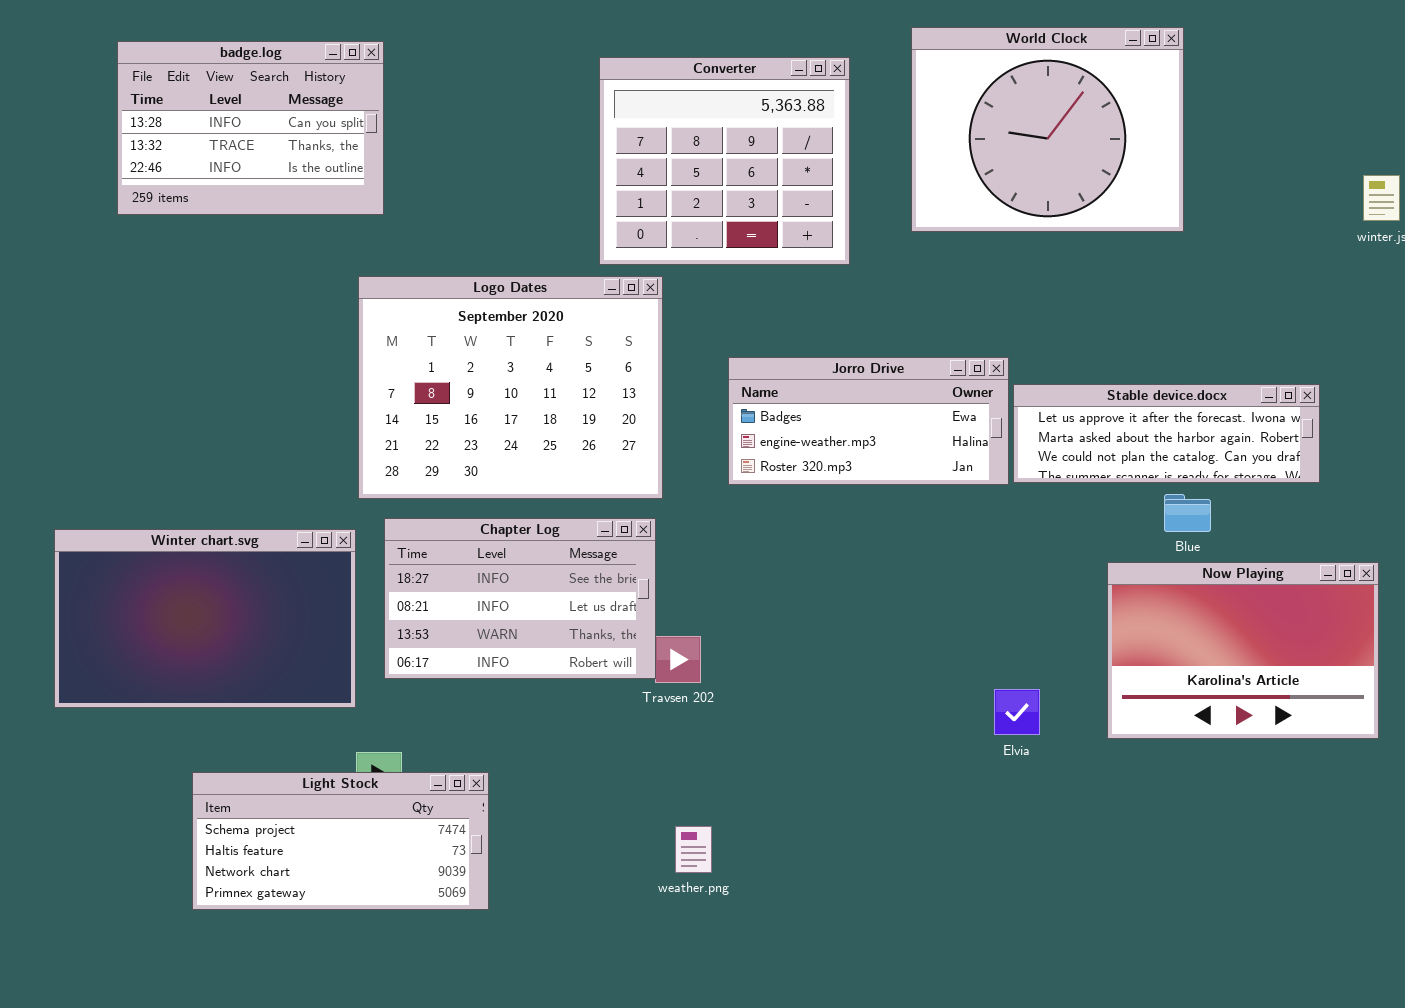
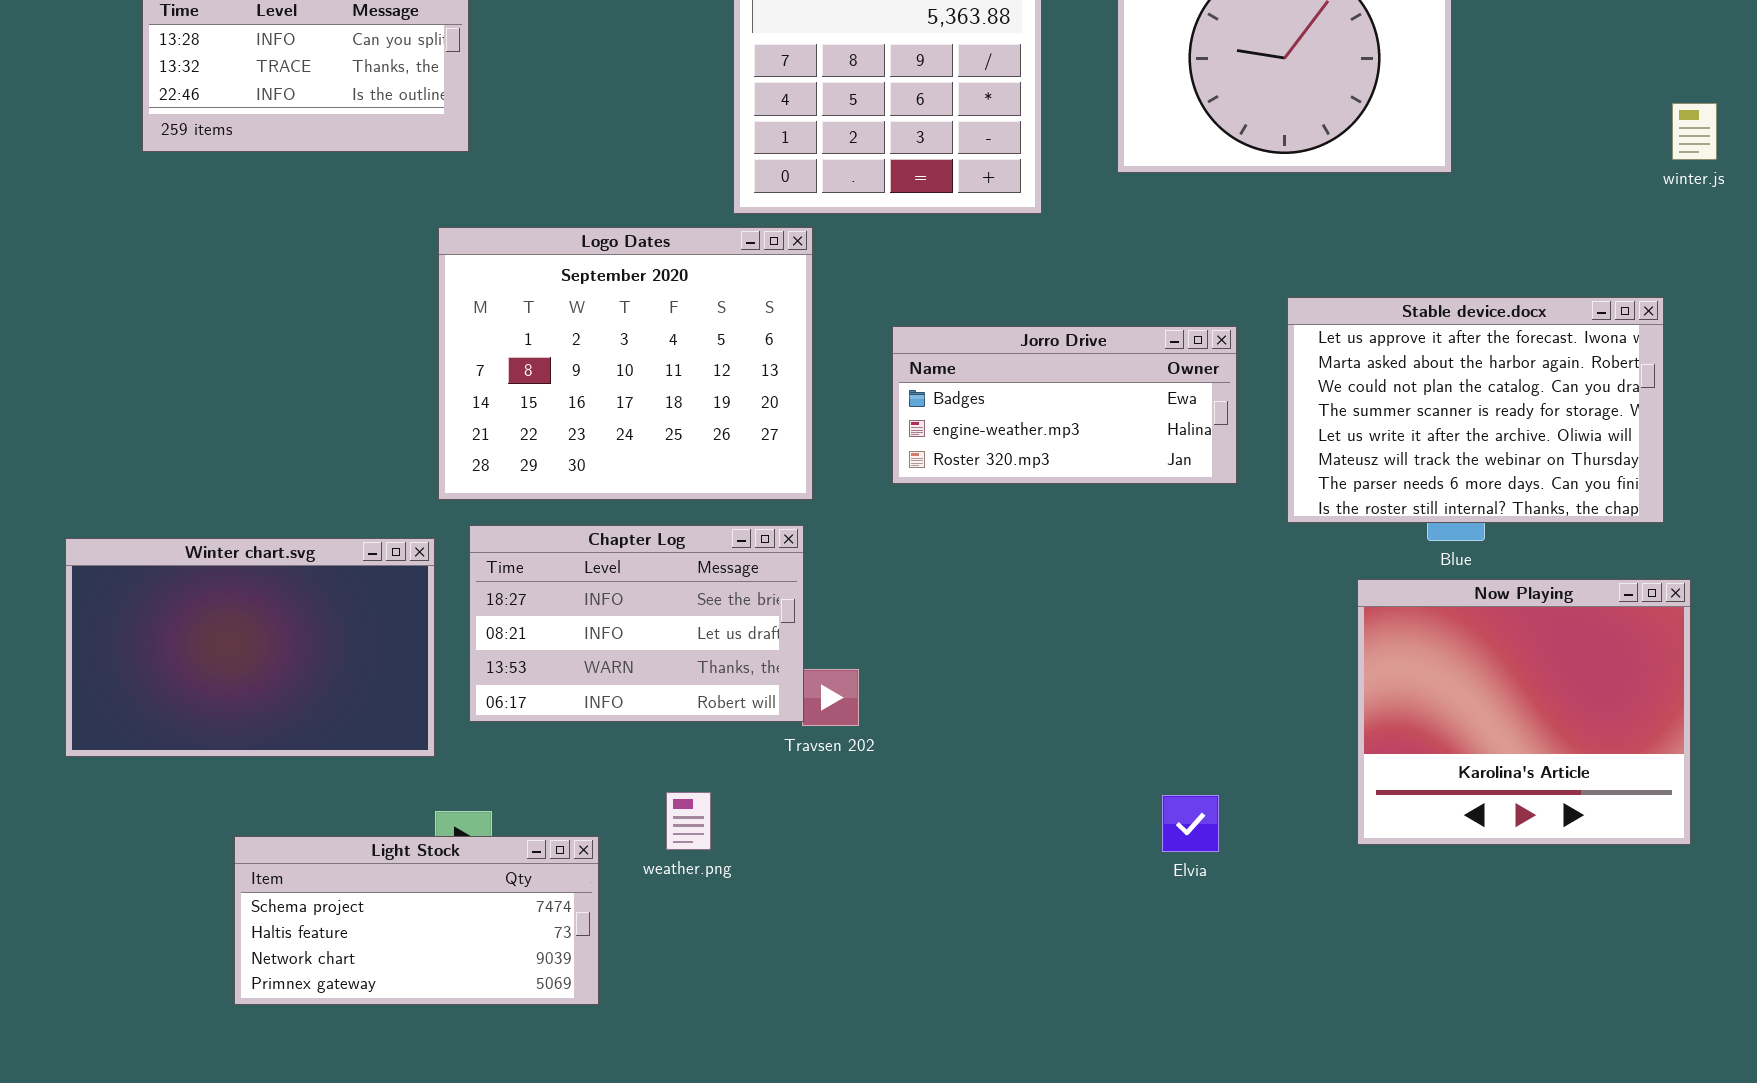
Stable device.docx: [1013,384,1320,483] -> [1287,297,1664,523], moved, resized
Now Playing: [1107,562,1379,739] -> [1357,579,1691,845], resized
Elvia: [994,689,1040,735] -> [1162,795,1219,852], moved
weather.png: [675,826,712,873] -> [666,792,711,850], moved

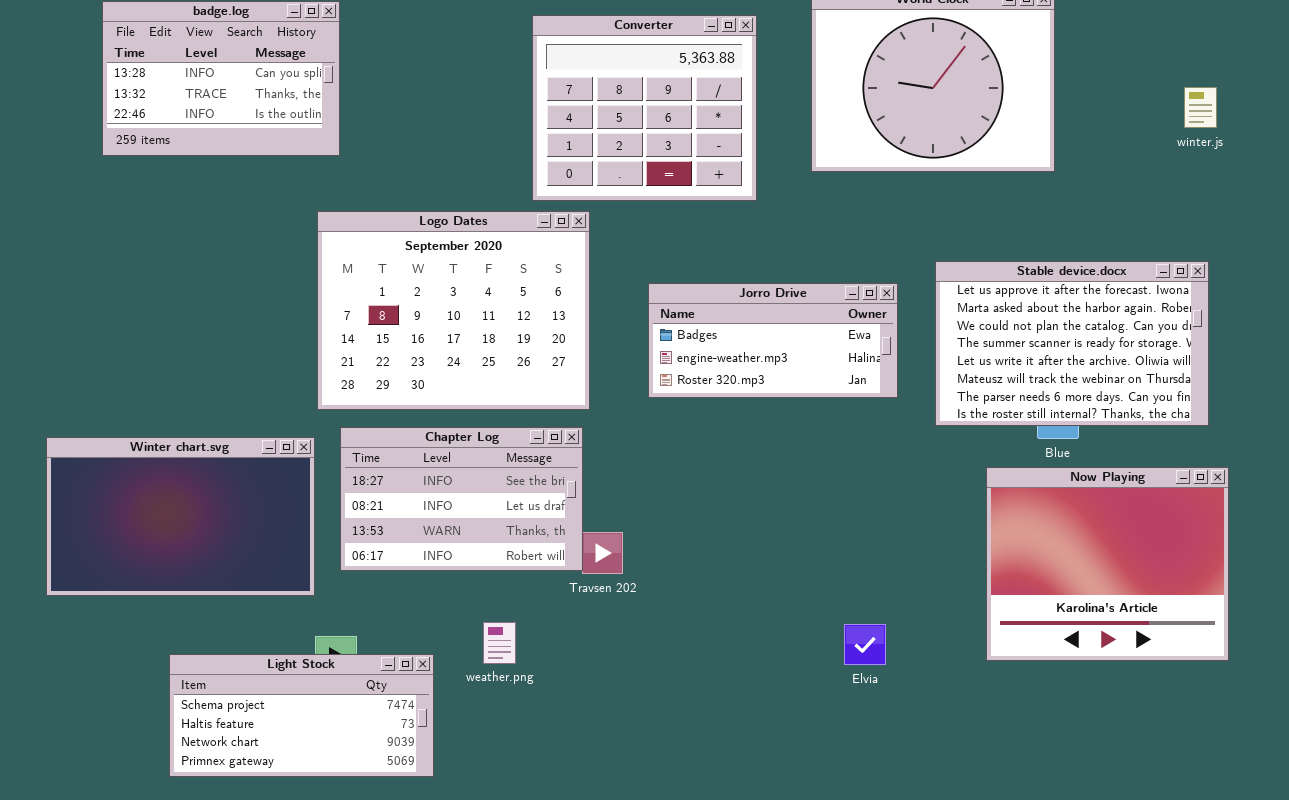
winter.js: [1672,103,1717,160] -> [1184,87,1217,128], moved

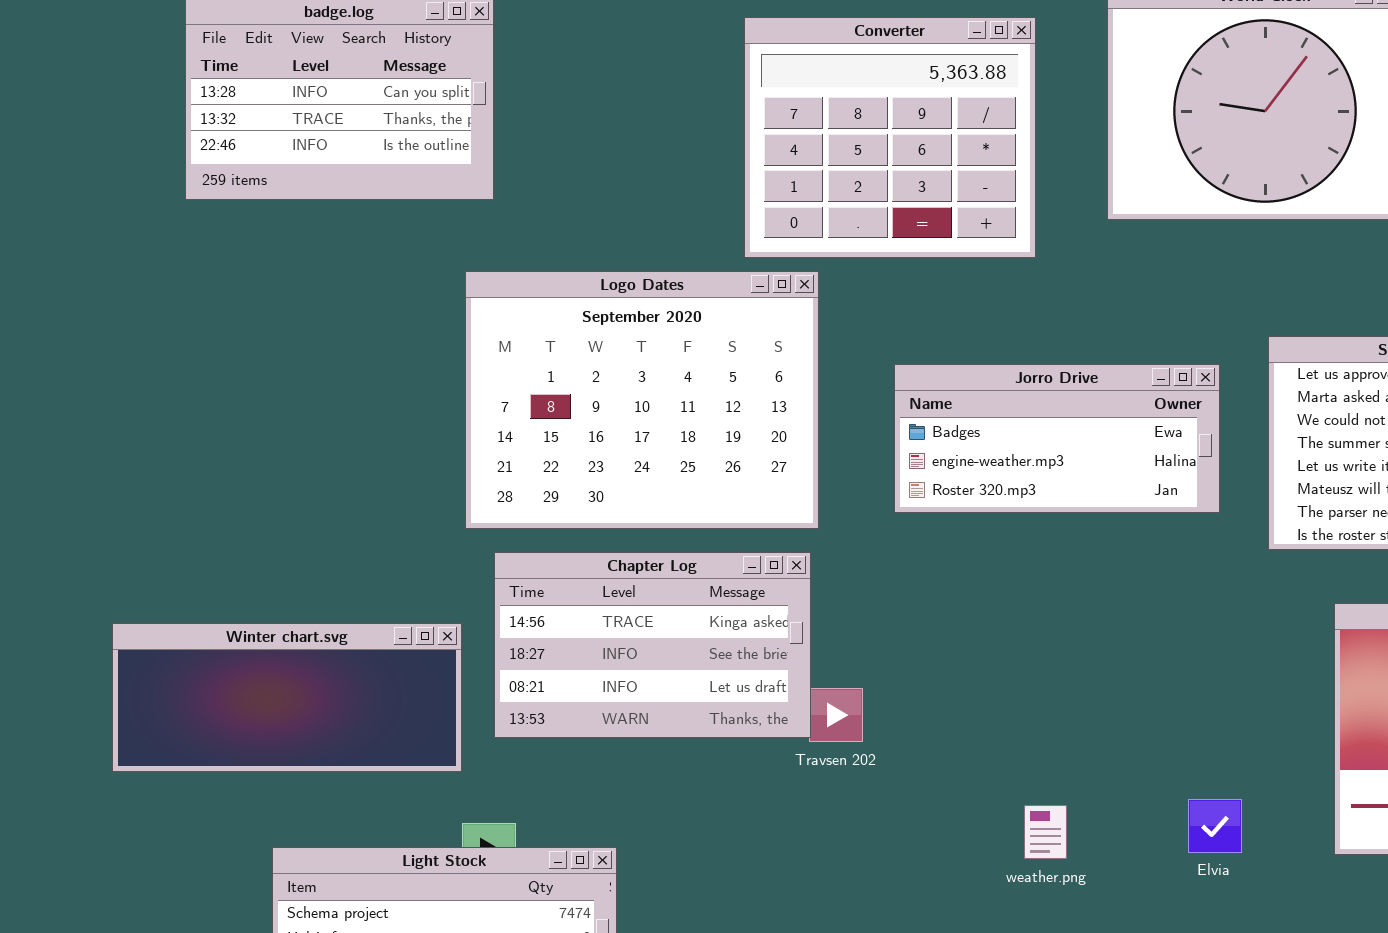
Chapter Log: [340,427,583,571] -> [494,552,811,738], scrolled up 1 row
Winter chart.svg: [46,437,315,596] -> [112,623,462,772], resized
weather.png: [483,622,516,664] -> [1024,805,1067,859], moved
Elvia: [844,624,886,665] -> [1188,799,1242,853], moved

